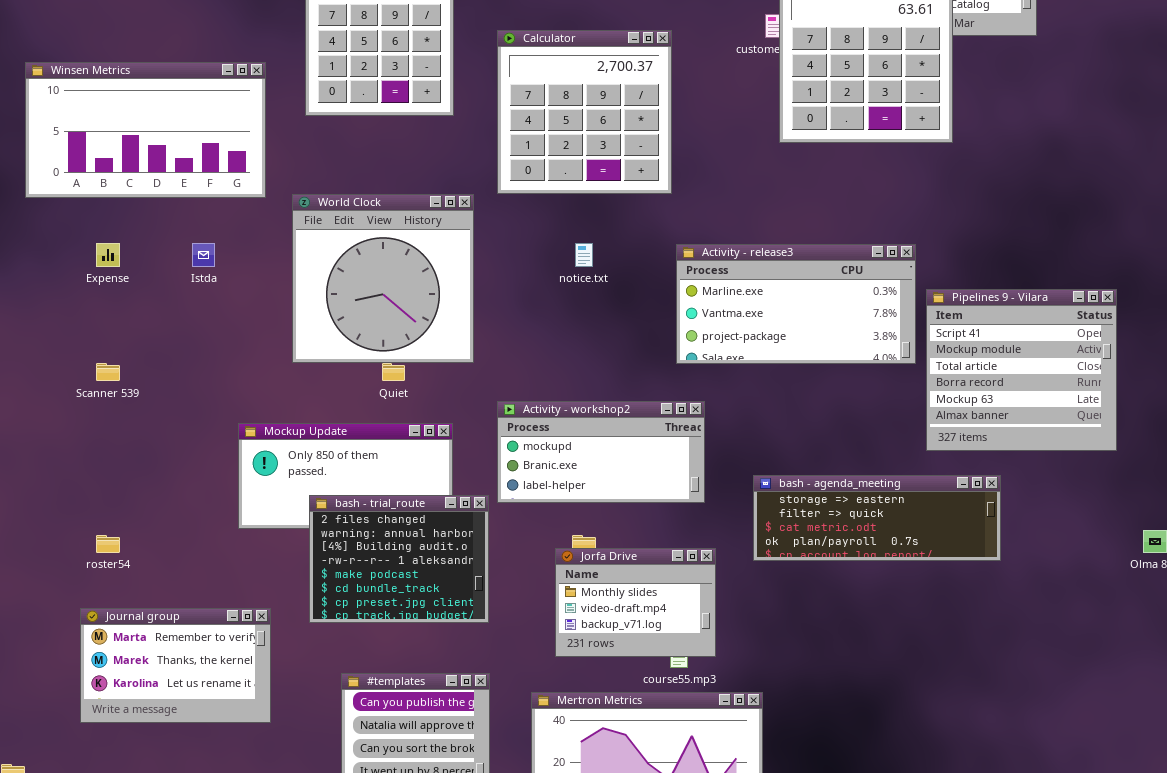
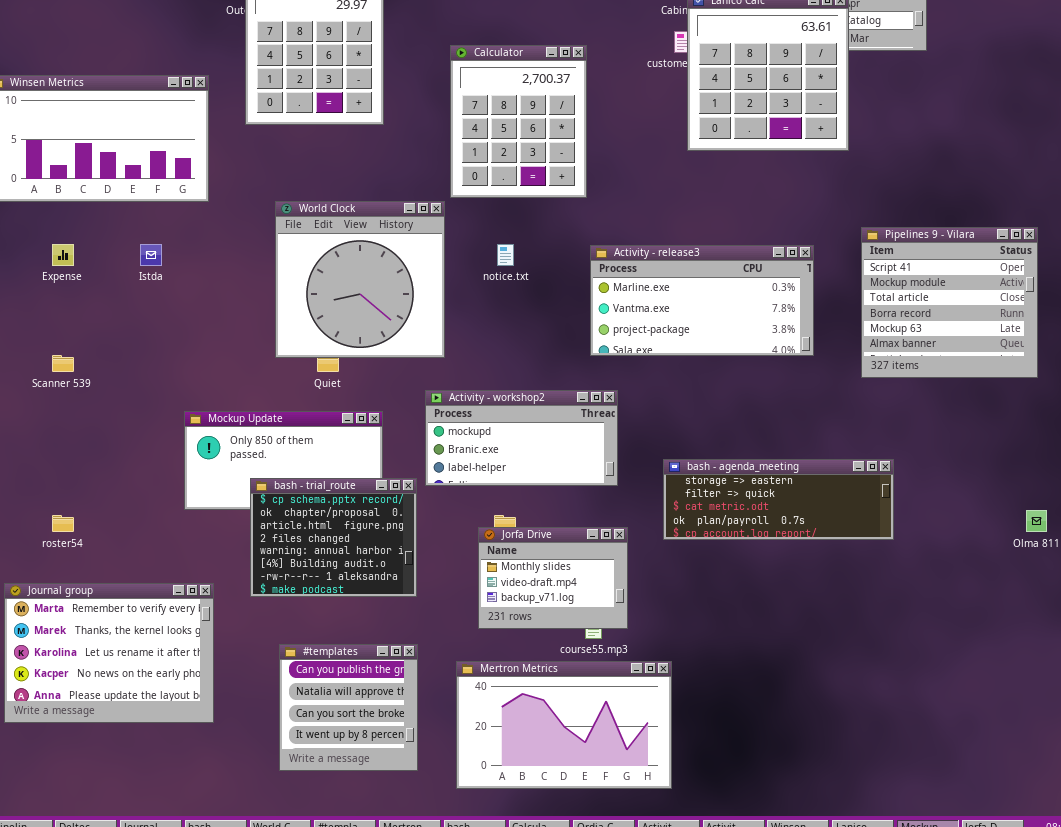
Calculator: [497,30,672,194] -> [450,45,587,198], resized
World Clock: [292,194,474,363] -> [275,201,445,358], moved
Pipelines 9 - Vilara: [926,289,1117,451] -> [861,227,1038,378], moved
bash - trial_route: [309,495,489,623] -> [250,478,417,597], scrolled up 3 rows
Journal group: [80,608,271,723] -> [4,583,214,723], resized

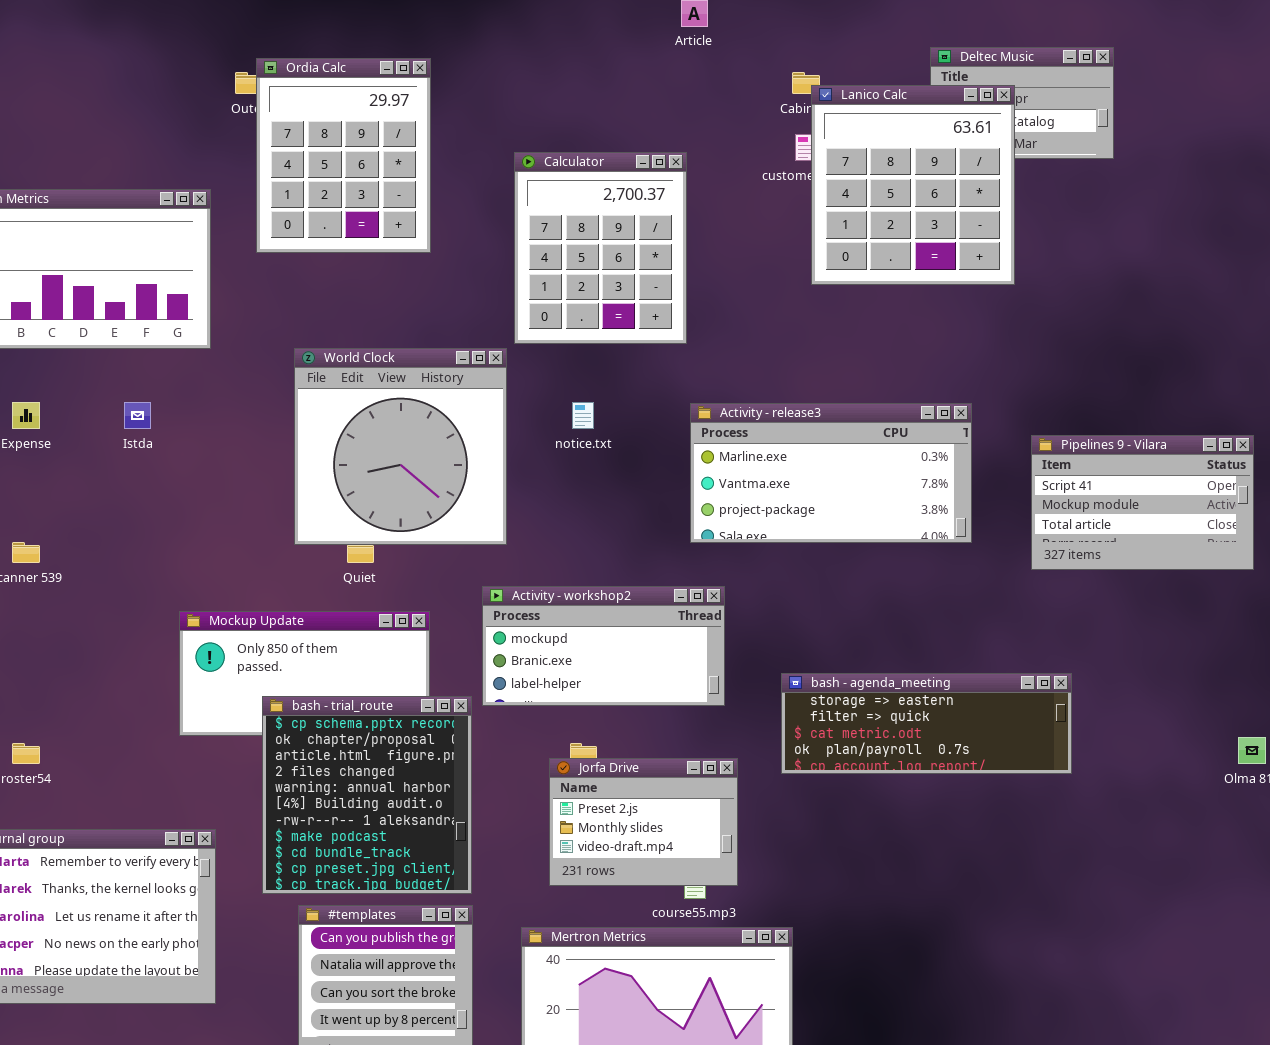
Pipelines 9 - Vilara: [861,227,1038,378] -> [1031,435,1254,570], resized
bash - trial_route: [250,478,417,597] -> [262,696,472,894], resized
Jorfa Drive: [478,527,628,629] -> [549,758,738,886], scrolled up 1 row

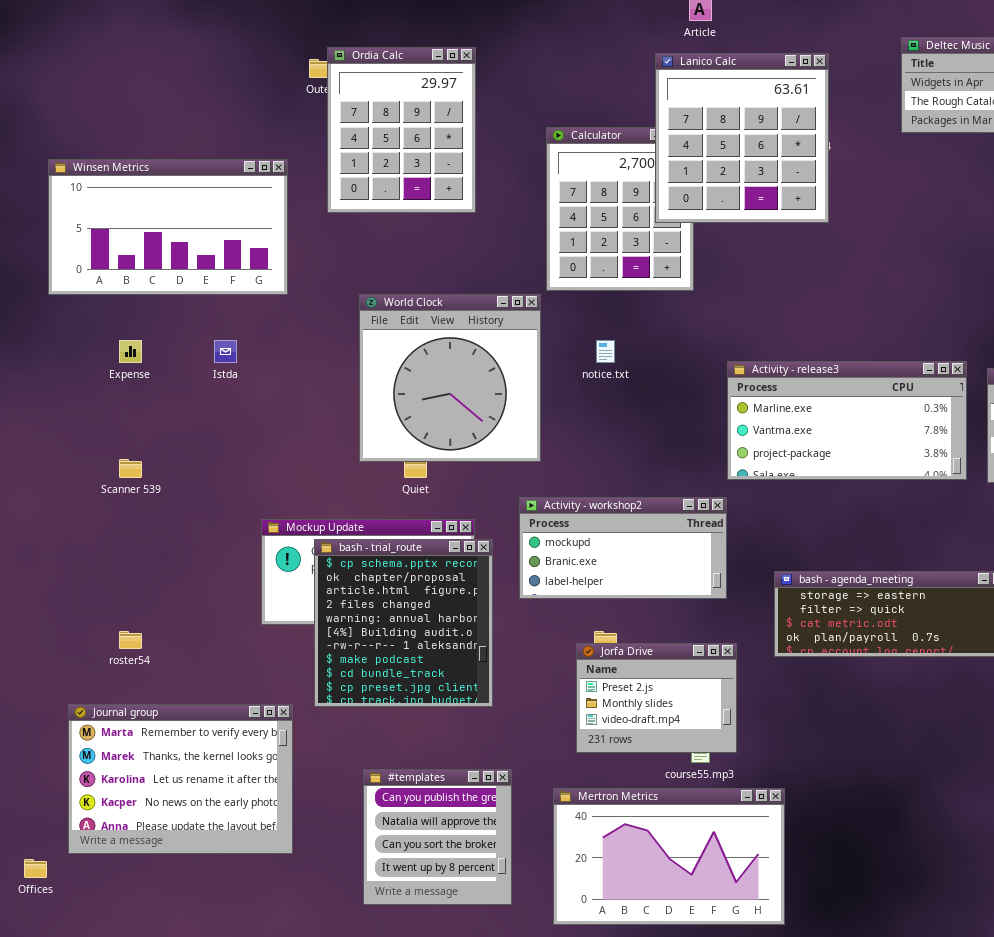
Lanico Calc: [811,85,1015,285] -> [655,53,829,223], moved
Activity - release3: [690,403,972,543] -> [727,361,967,480], moved
bash - trial_route: [262,696,472,894] -> [314,539,493,707], moved

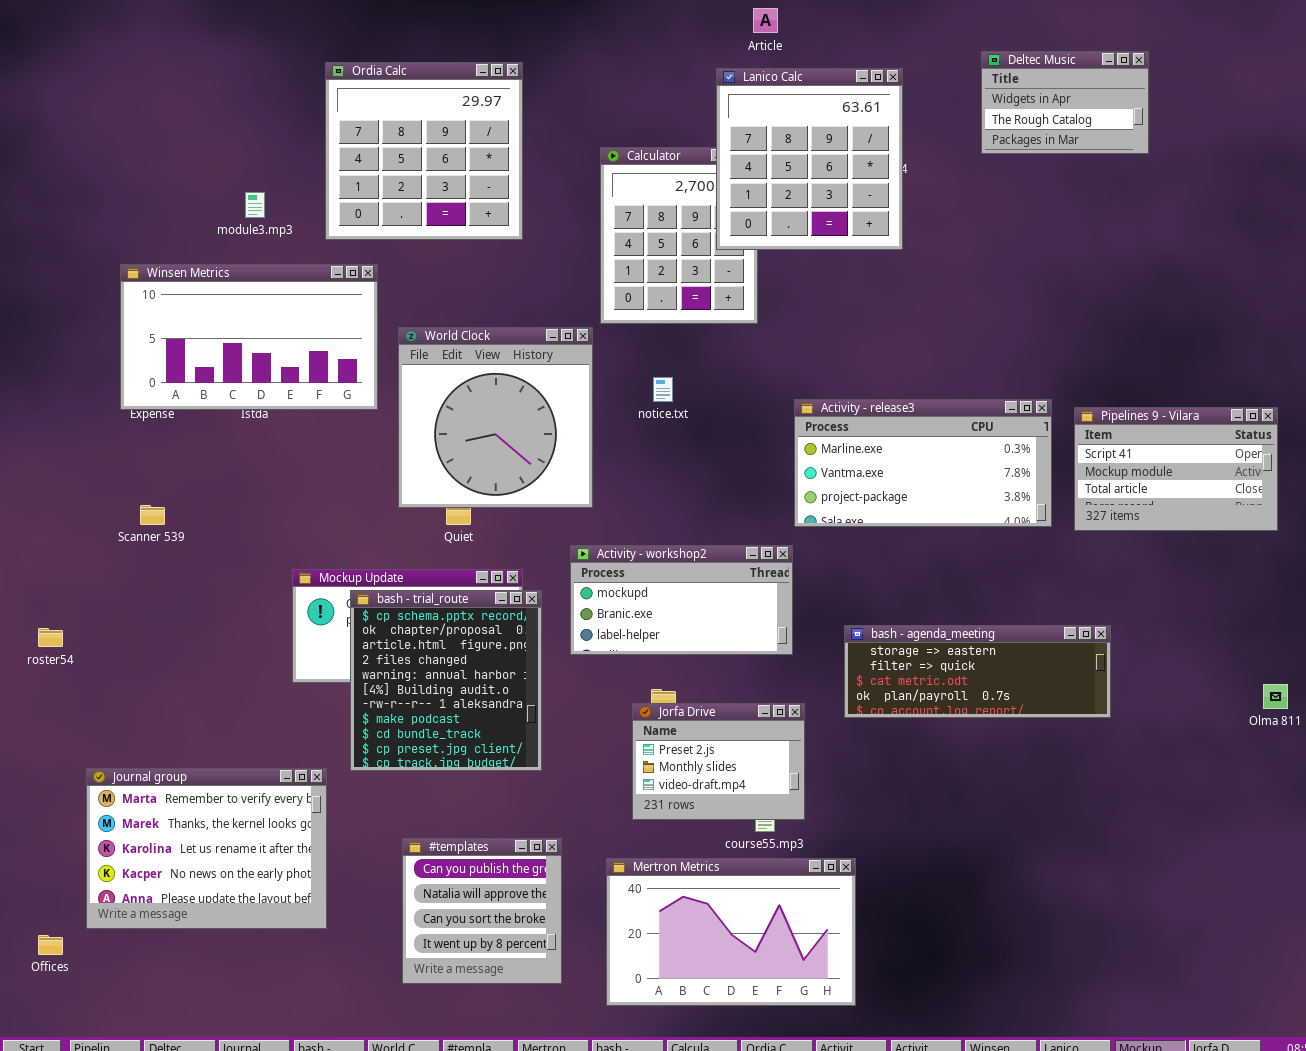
Ordia Calc: [327,47,476,213] -> [325,62,523,240], resized
Winsen Metrics: [48,159,288,295] -> [120,264,378,410], moved
roster54: [119,631,142,649] -> [38,628,63,647], moved

